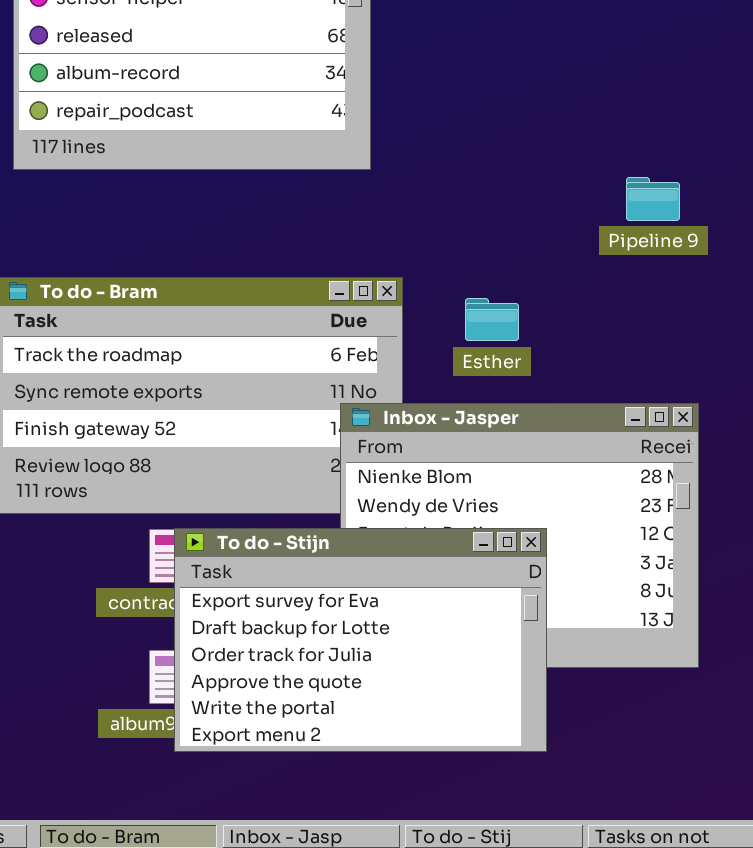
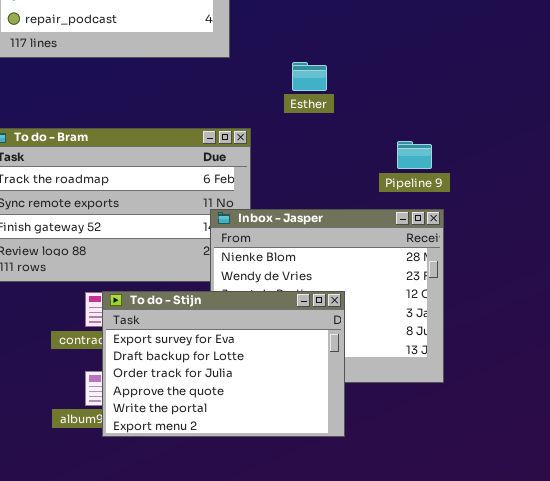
Pipeline 9: [626,177,680,221] -> [397,141,432,169], moved
Esther: [465,298,519,341] -> [292,62,327,91], moved

